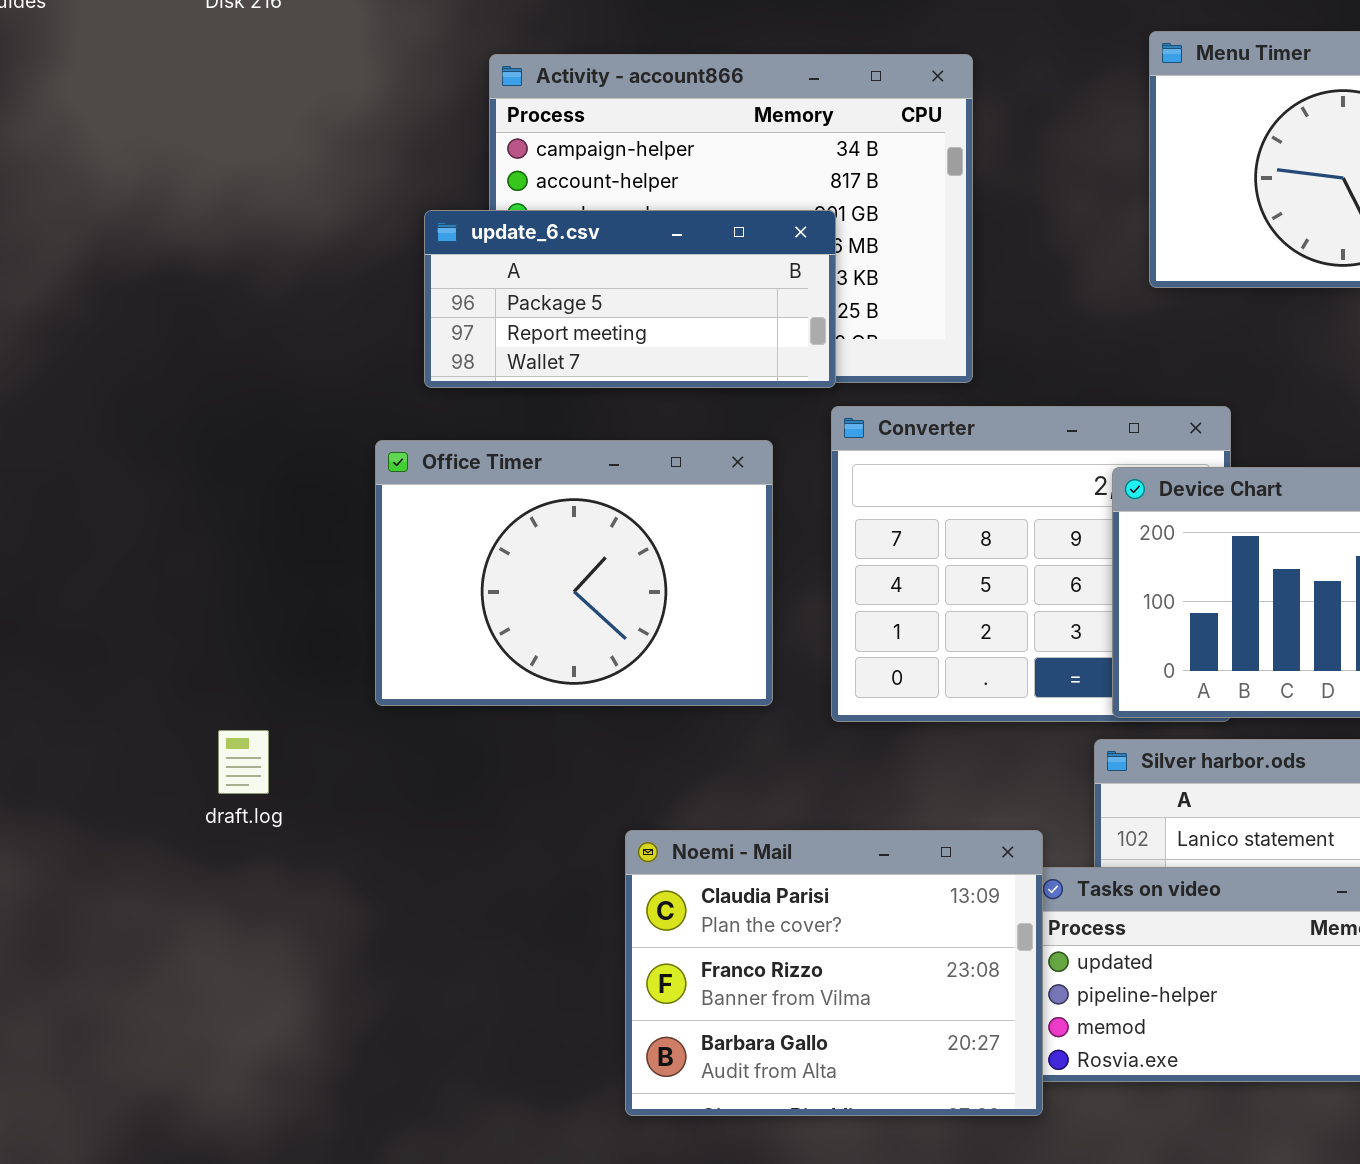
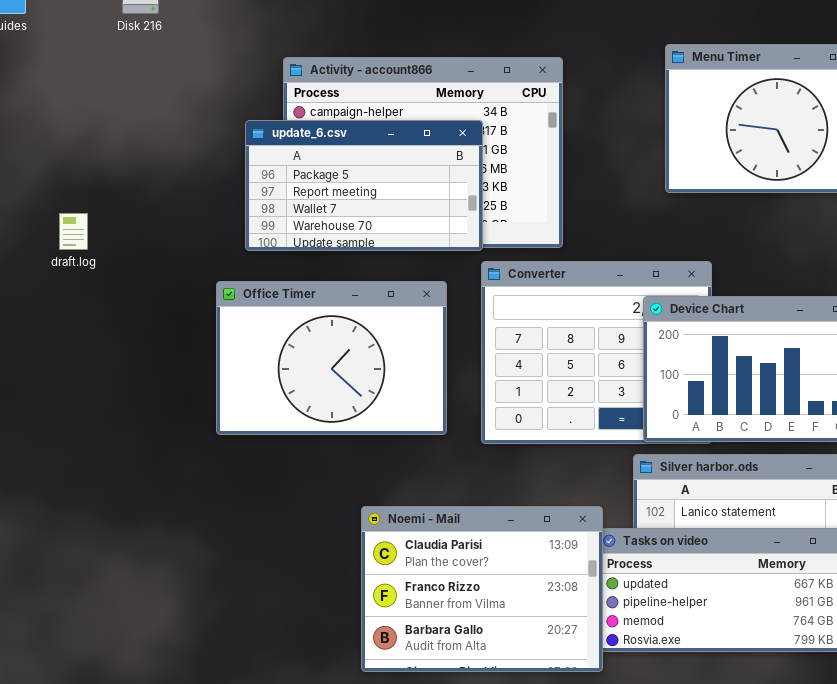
update_6.csv: [424,210,836,388] -> [245,120,483,251], resized
draft.log: [218,730,269,794] -> [59,213,88,250], moved

